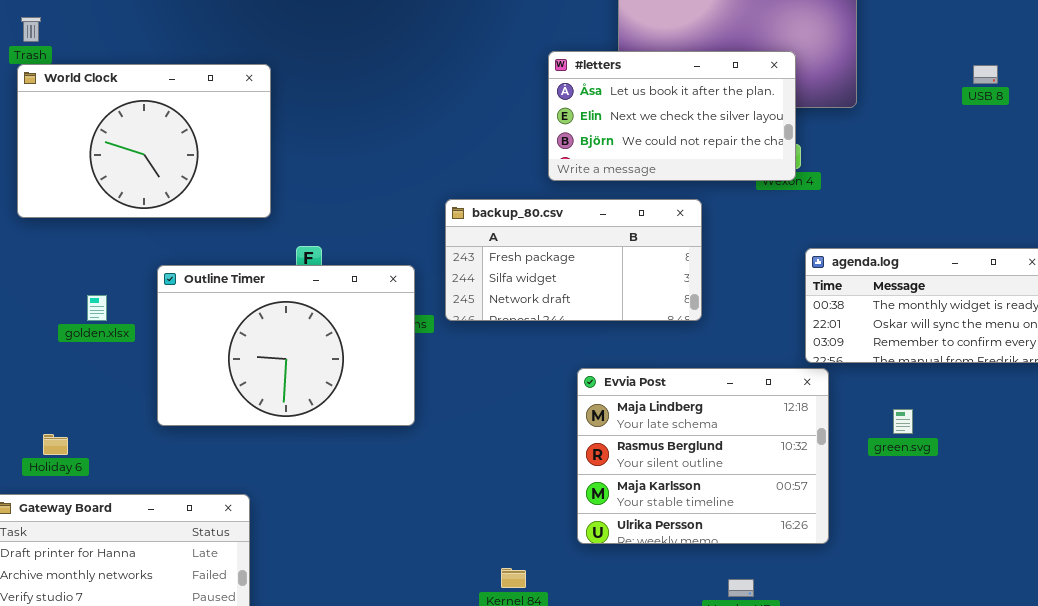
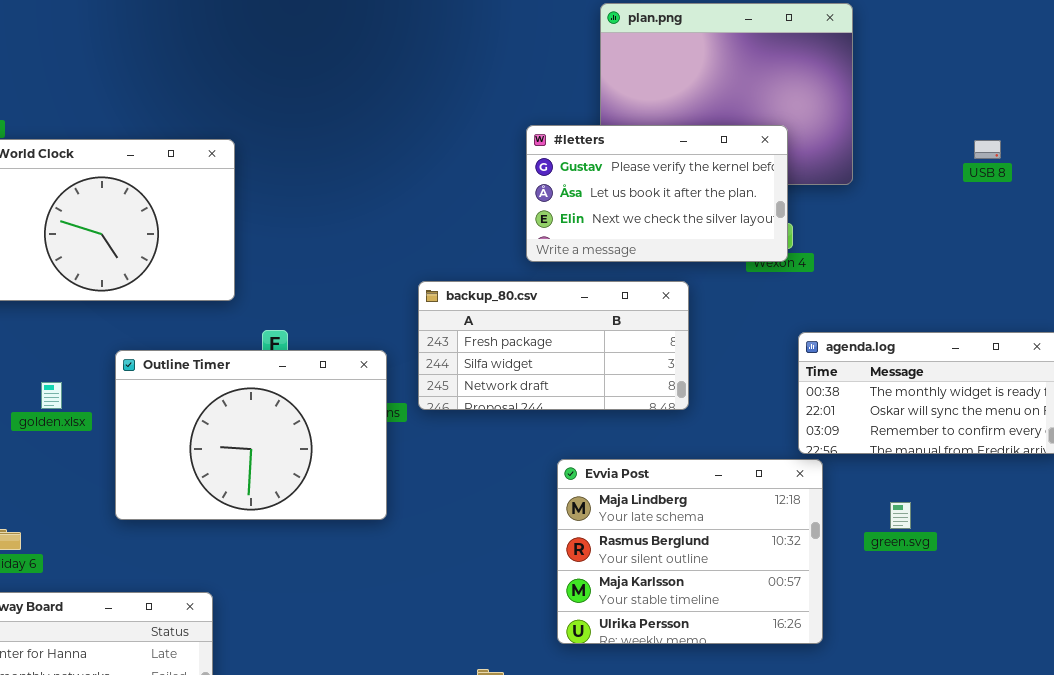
#letters: [548,51,796,181] -> [526,125,788,262], scrolled up 1 row

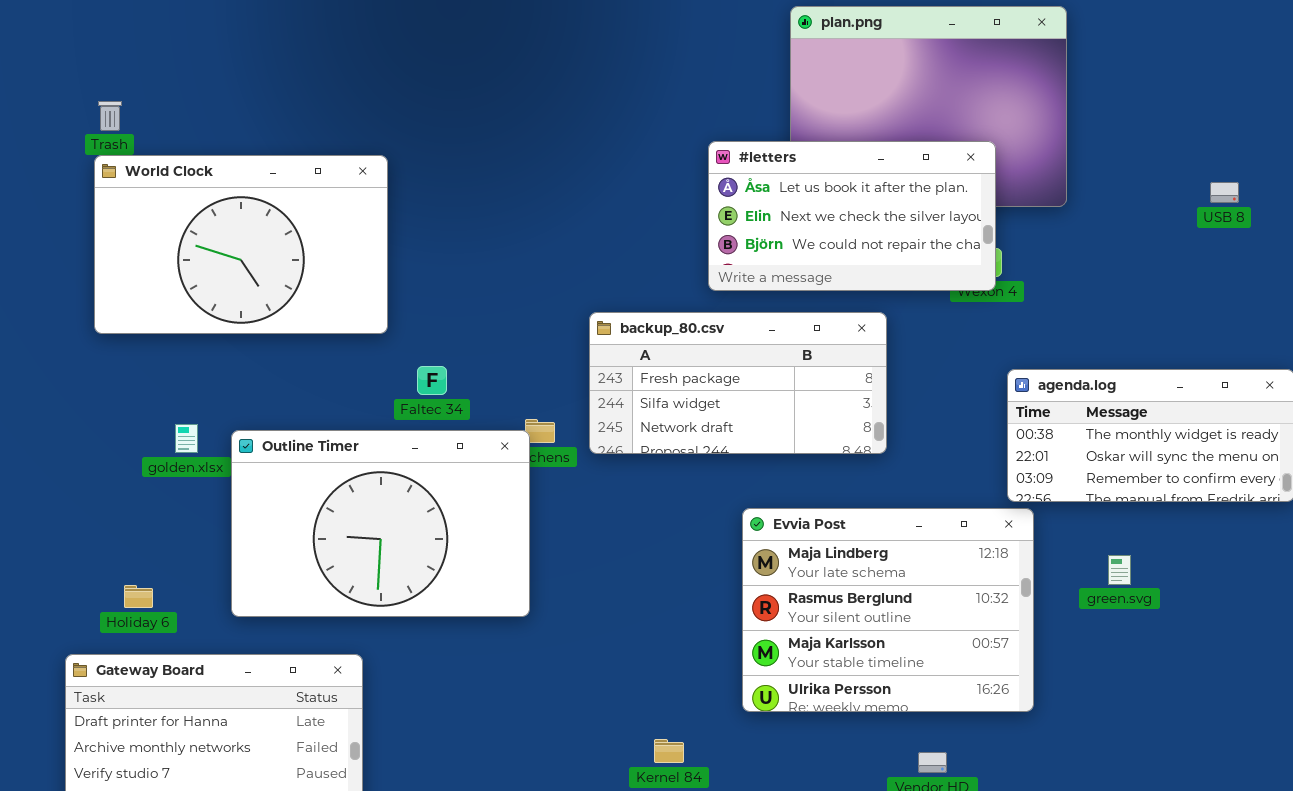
#letters: [526,125,788,262] -> [708,141,996,291], scrolled down 1 row
USB 8: [974,140,1001,159] -> [1210,182,1239,203], moved
Outline Timer: [115,350,387,520] -> [231,430,530,617], moved

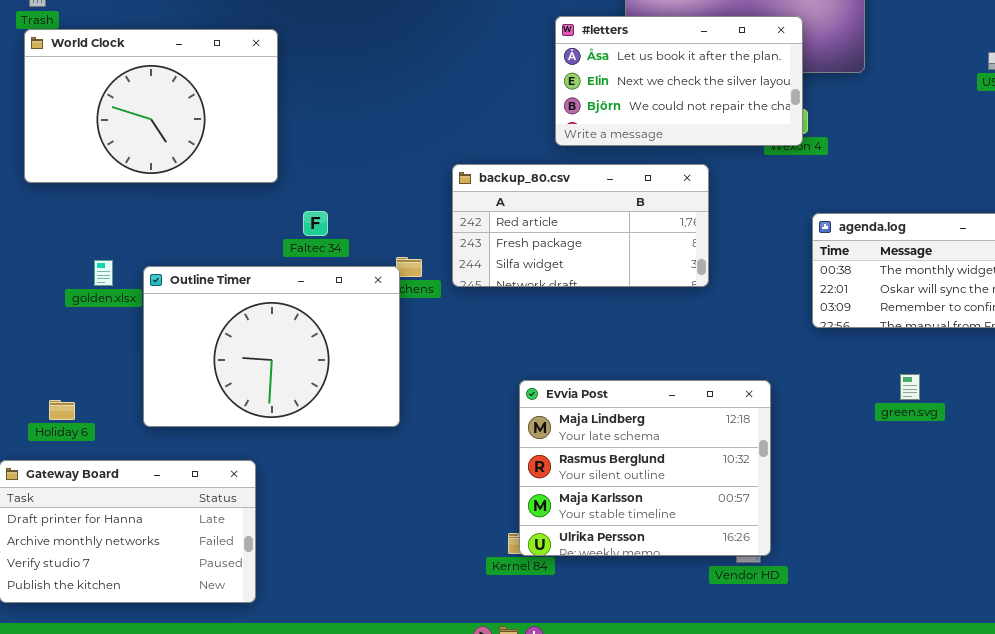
backup_80.csv: [589,312,887,454] -> [452,164,709,287], scrolled up 1 row
Evvia Post: [742,508,1034,712] -> [519,380,771,556], moved

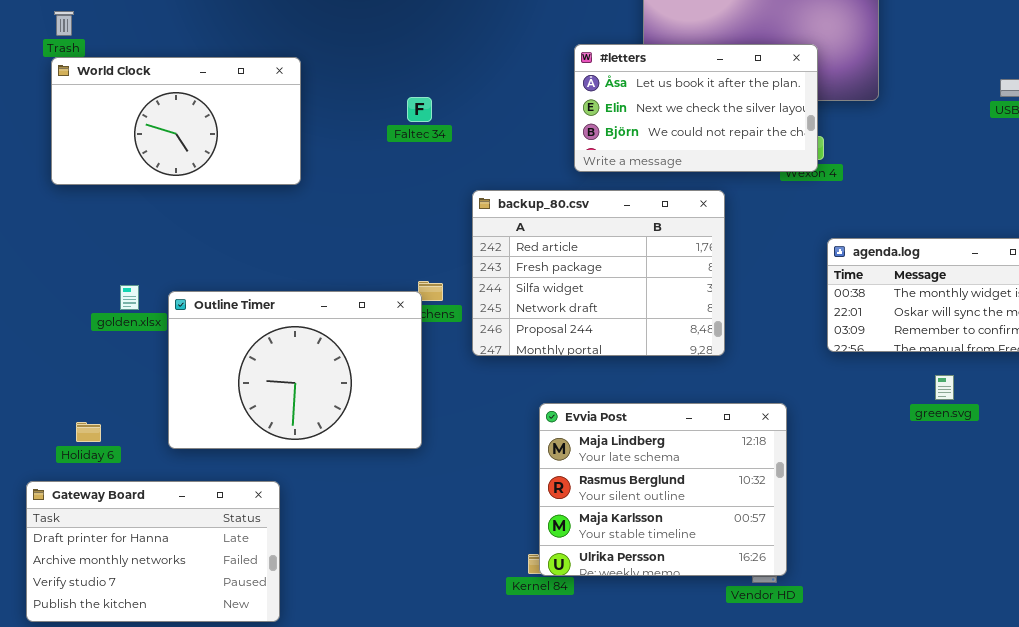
World Clock: [24,29,278,183] -> [51,57,301,185], resized
backup_80.csv: [452,164,709,287] -> [472,190,725,356], resized
Faltec 34: [303,211,328,236] -> [407,97,432,122], moved
green.svg: [900,374,920,400] -> [935,375,954,400], moved

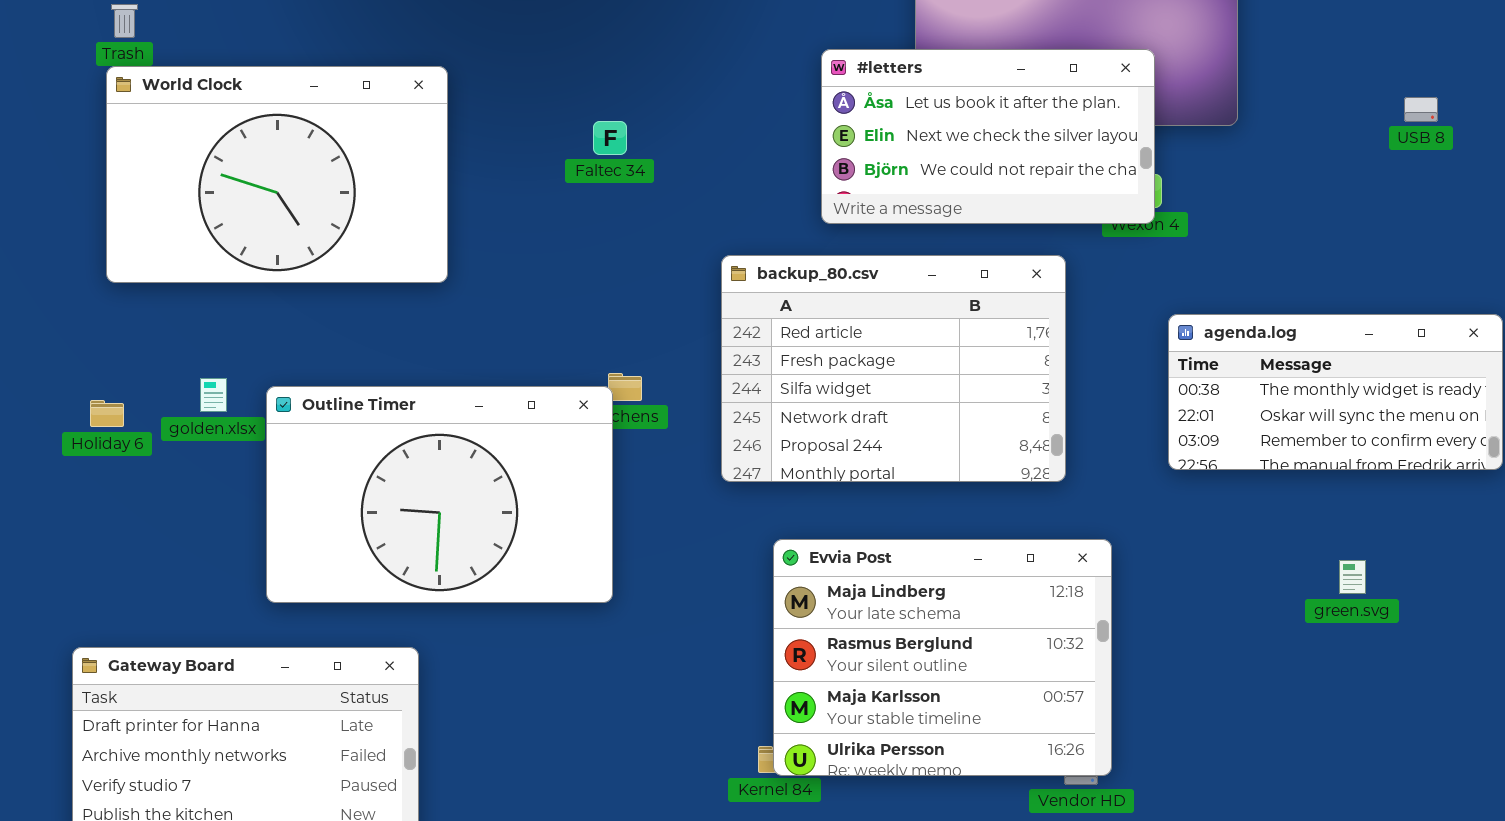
World Clock: [51,57,301,185] -> [106,66,448,283], resized
backup_80.csv: [472,190,725,356] -> [721,255,1066,482], moved
green.svg: [935,375,954,400] -> [1339,560,1366,594], moved
Holiday 6: [76,422,101,442] -> [90,400,124,427], moved

